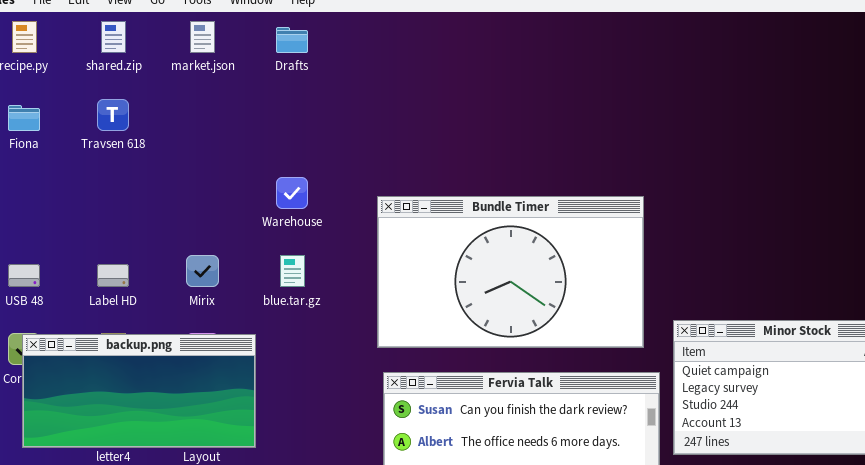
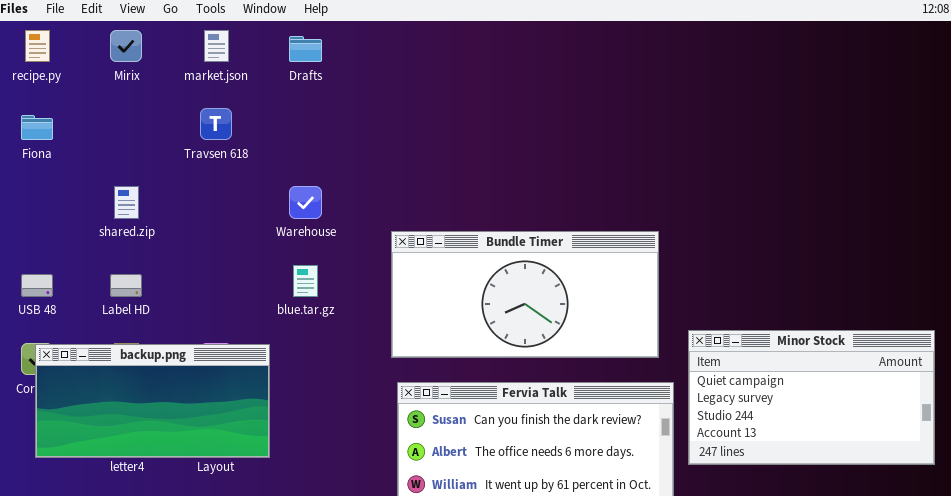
shared.zip: [101,21,126,53] -> [114,186,139,219], moved
Travsen 618: [97,99,129,131] -> [200,108,232,140], moved
Bundle Timer: [377,196,644,348] -> [391,231,659,358], resized
Mirix: [186,255,219,287] -> [110,30,142,62], moved

